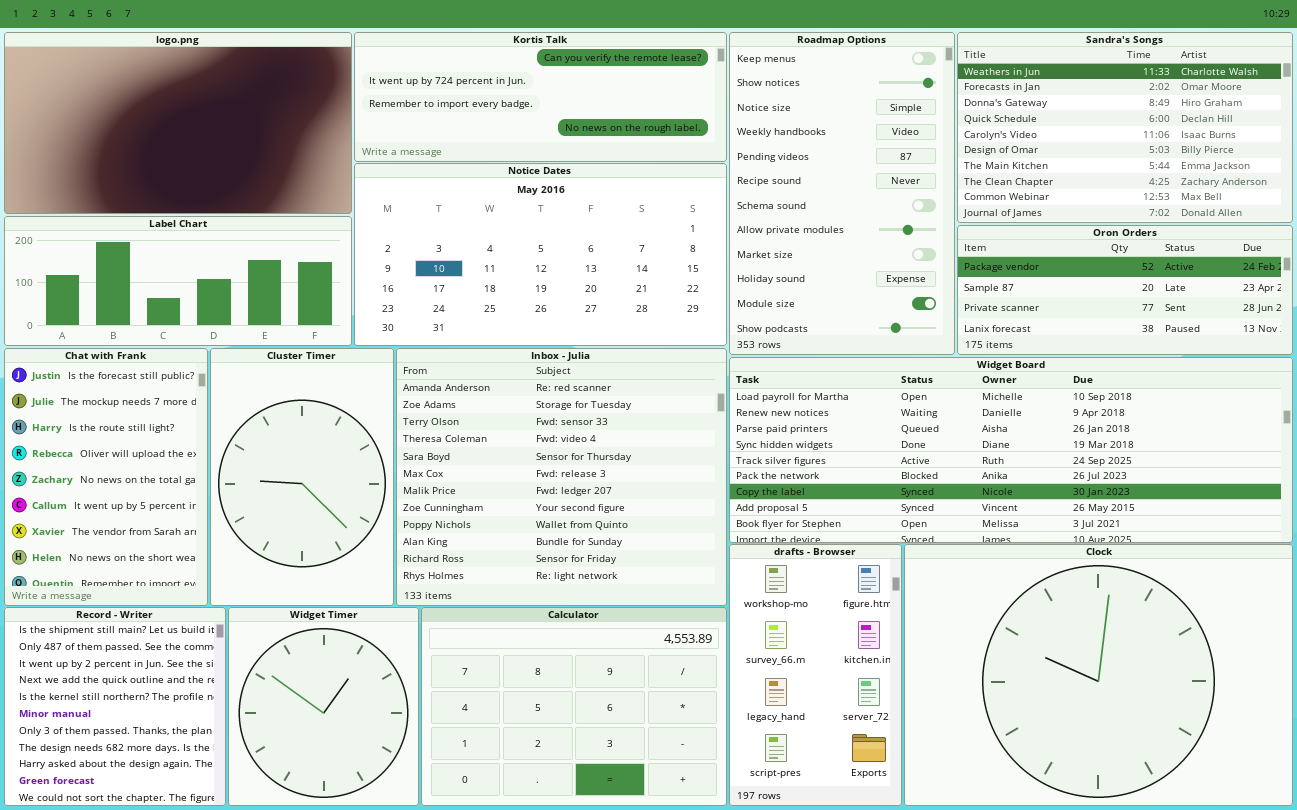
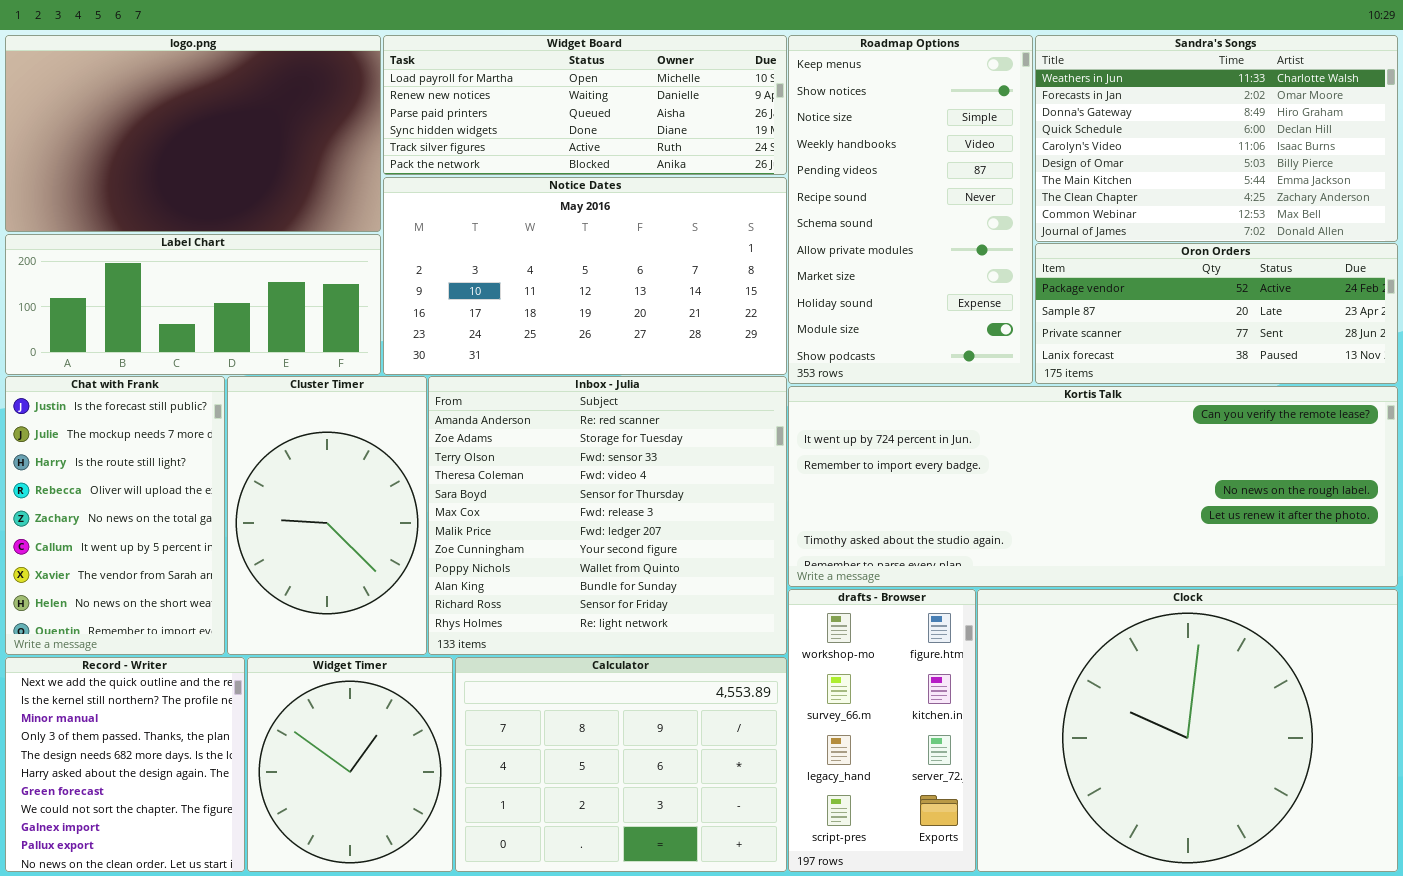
Kortis Talk: [354,32,727,162] -> [788,386,1398,587], moved, resized
Widget Board: [729,357,1293,543] -> [383,35,787,175], moved, resized
Record - Writer: [4,607,226,806] -> [5,657,245,872], scrolled down 3 rows

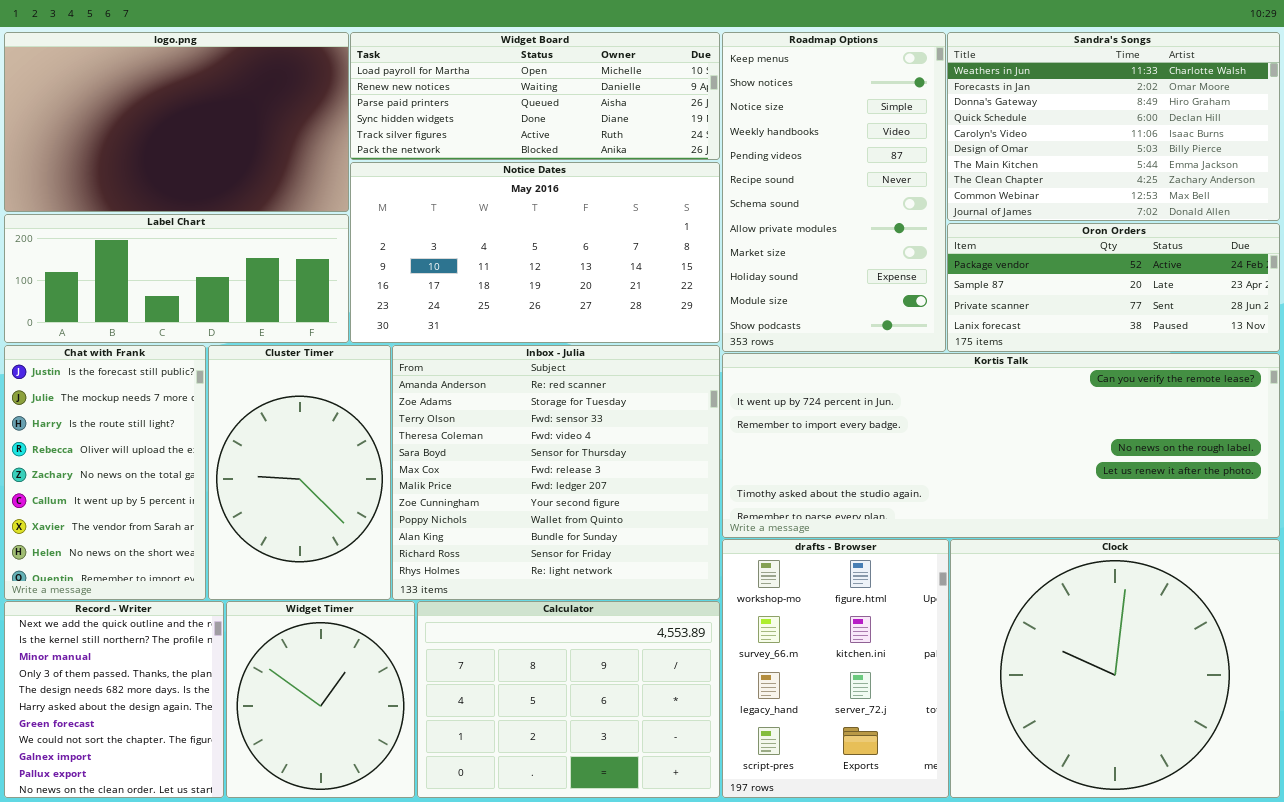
drafts - Browser: [788,589,976,872] -> [722,539,949,798], resized
Clock: [977,589,1398,872] -> [950,539,1280,798], resized

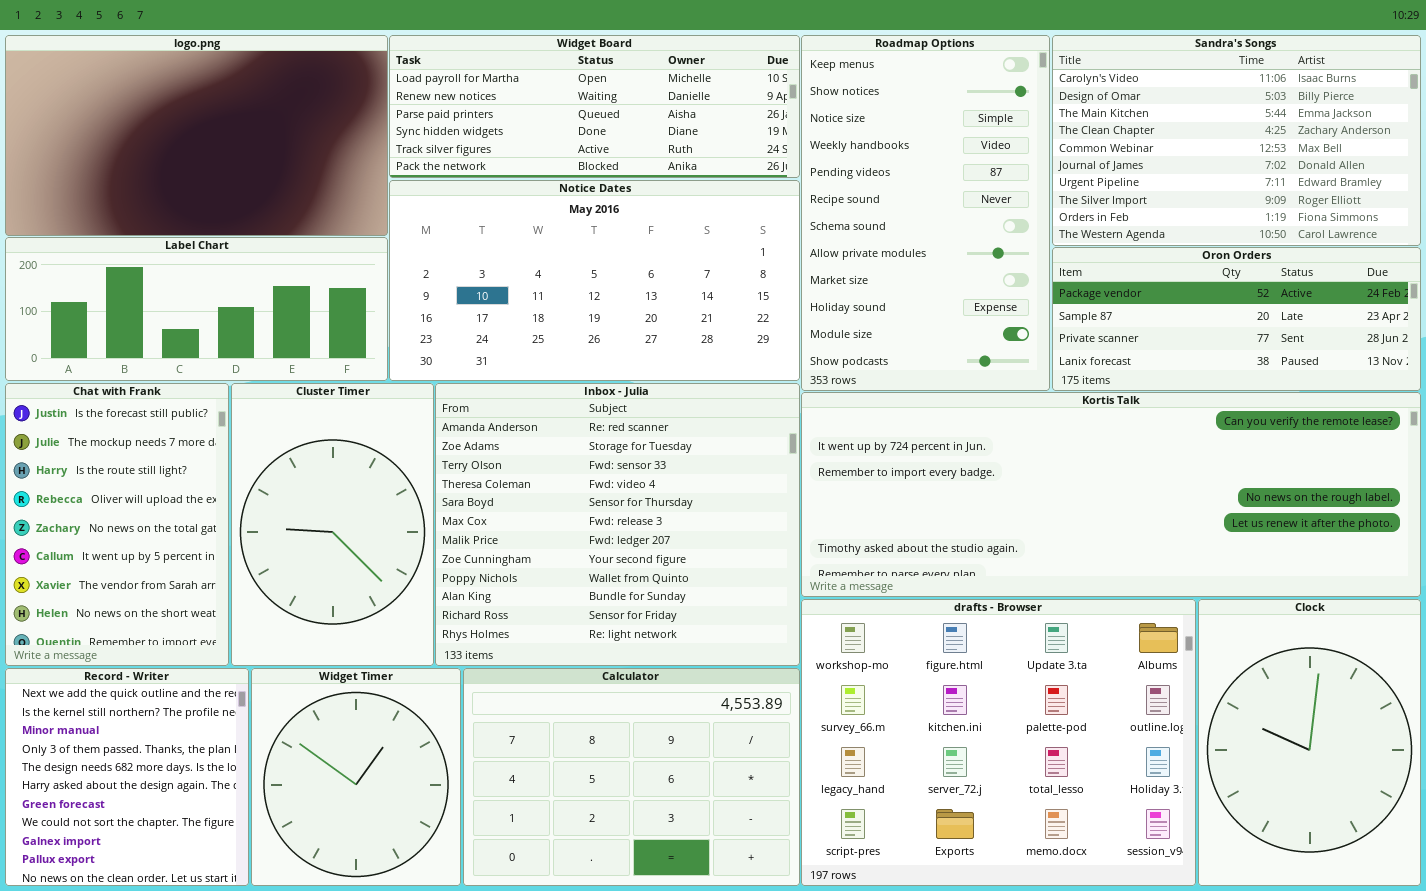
Sandra's Songs: [947,32,1280,221] -> [1052,35,1421,246], scrolled down 4 rows
drafts - Browser: [722,539,949,798] -> [801,599,1196,886], resized
Clock: [950,539,1280,798] -> [1198,599,1421,886], resized

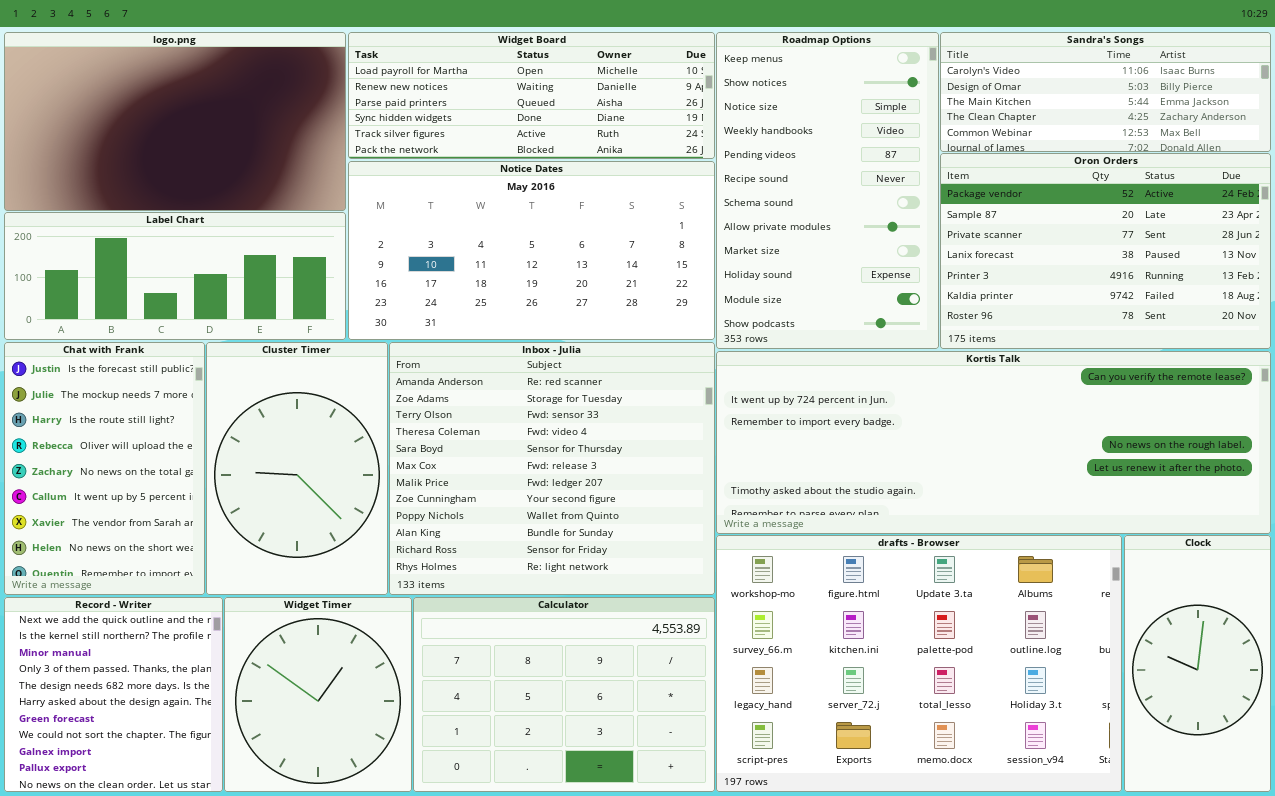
Sandra's Songs: [1052,35,1421,246] -> [940,32,1271,152], resized
Oron Orders: [1052,247,1421,391] -> [940,153,1271,349], resized
drafts - Browser: [801,599,1196,886] -> [716,535,1122,792], resized
Clock: [1198,599,1421,886] -> [1124,535,1271,792], resized

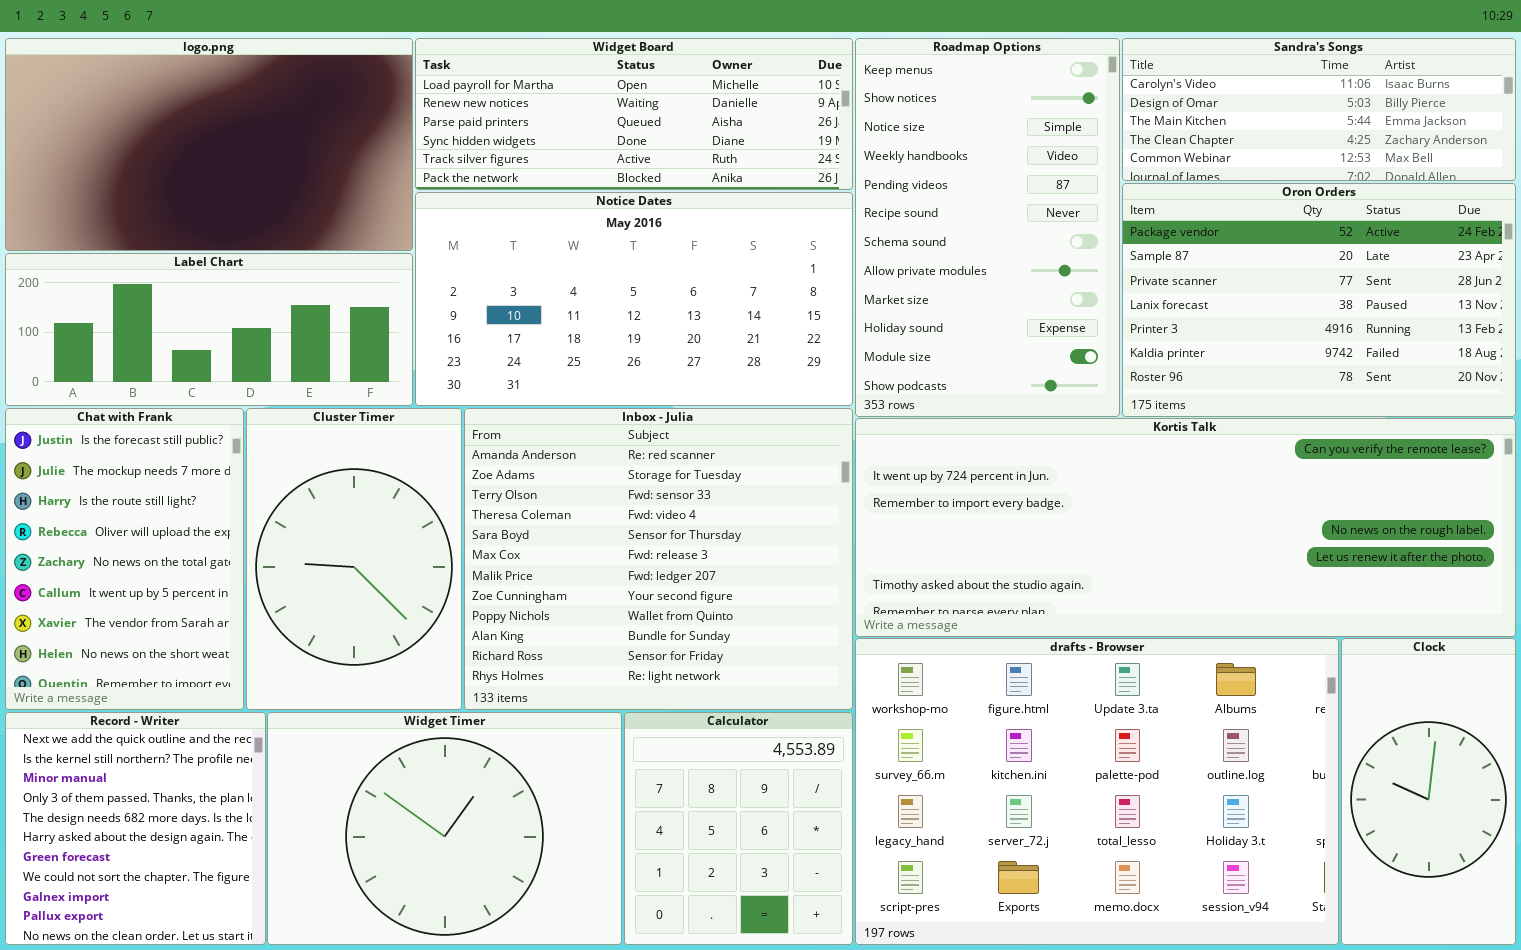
Widget Timer: [224,597,412,792] -> [267,712,622,945], resized
Calculator: [413,597,715,792] -> [624,712,853,945], resized

